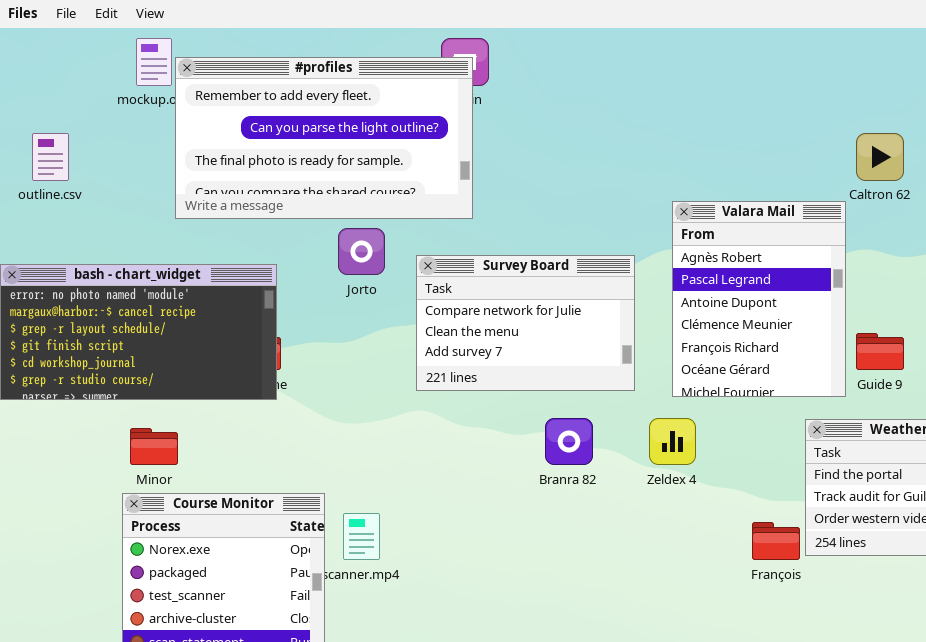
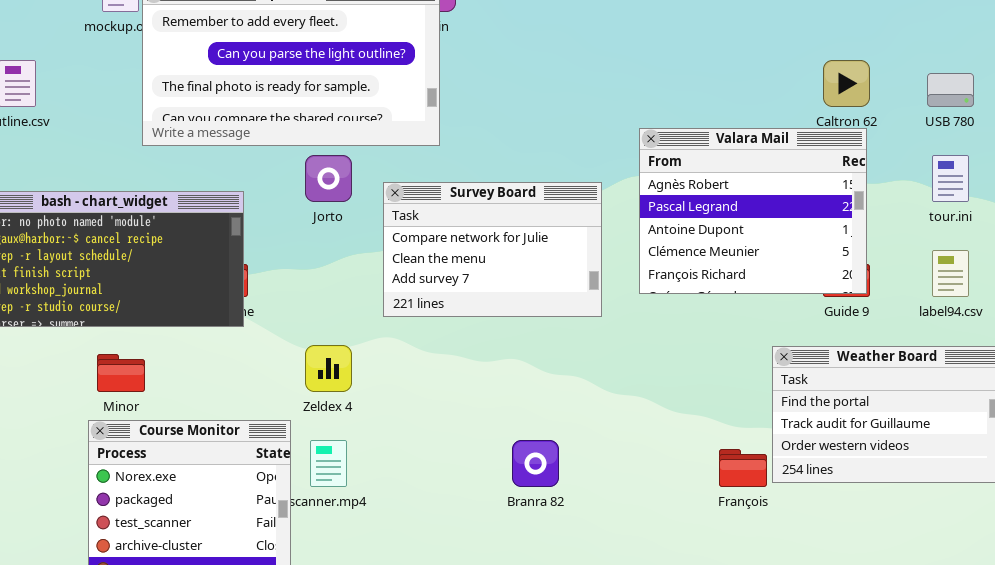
Valara Mail: [672,201,846,397] -> [639,128,867,294], resized
Branra 82: [545,418,593,465] -> [512,440,559,487], moved
Zeldex 4: [649,418,696,465] -> [305,345,352,392], moved

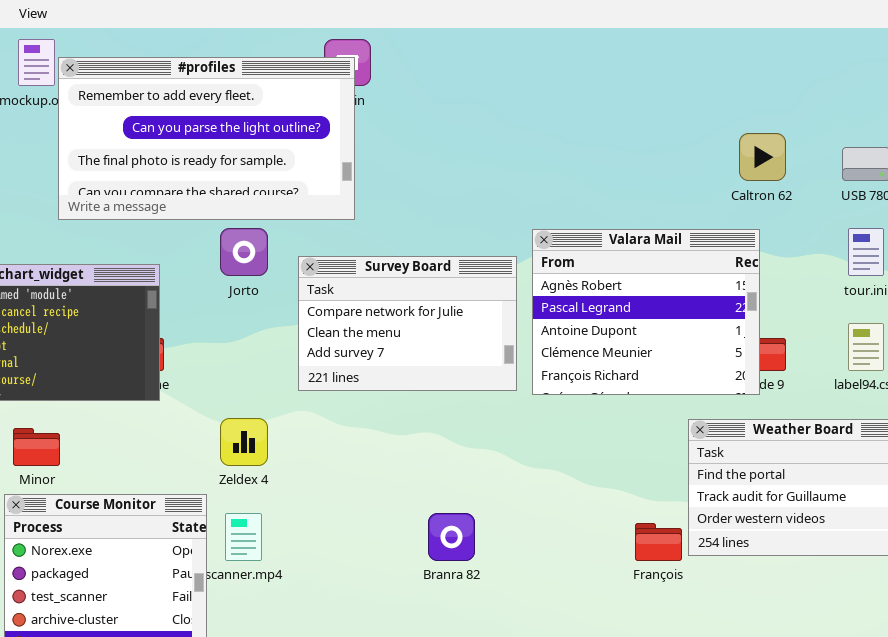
Valara Mail: [639,128,867,294] -> [532,229,760,395], moved

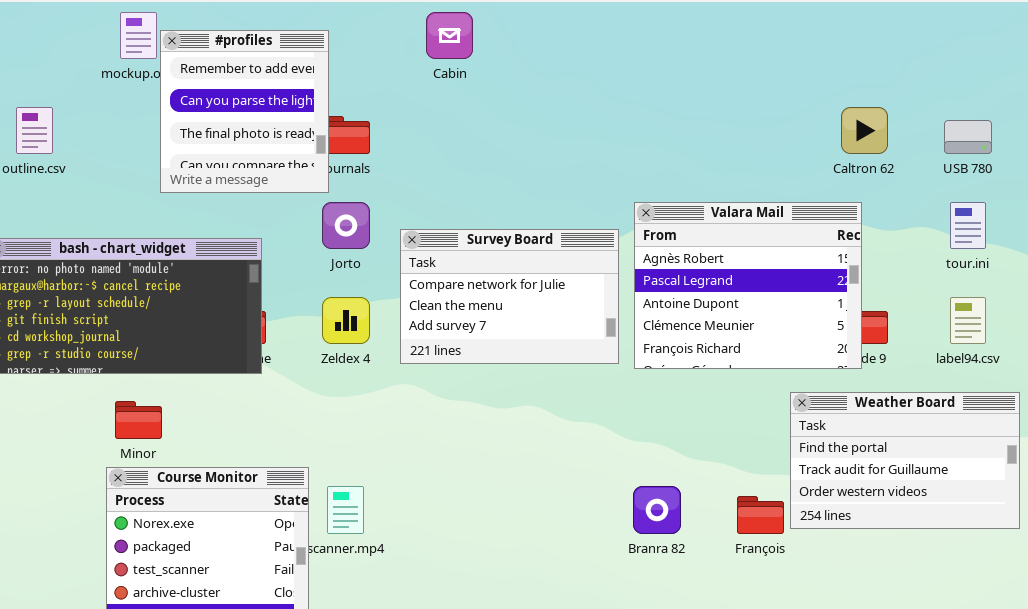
#profiles: [58,57,355,220] -> [160,30,329,193], resized
Zeldex 4: [220,418,268,466] -> [322,297,370,344], moved
Branra 82: [428,513,475,561] -> [633,486,681,534], moved

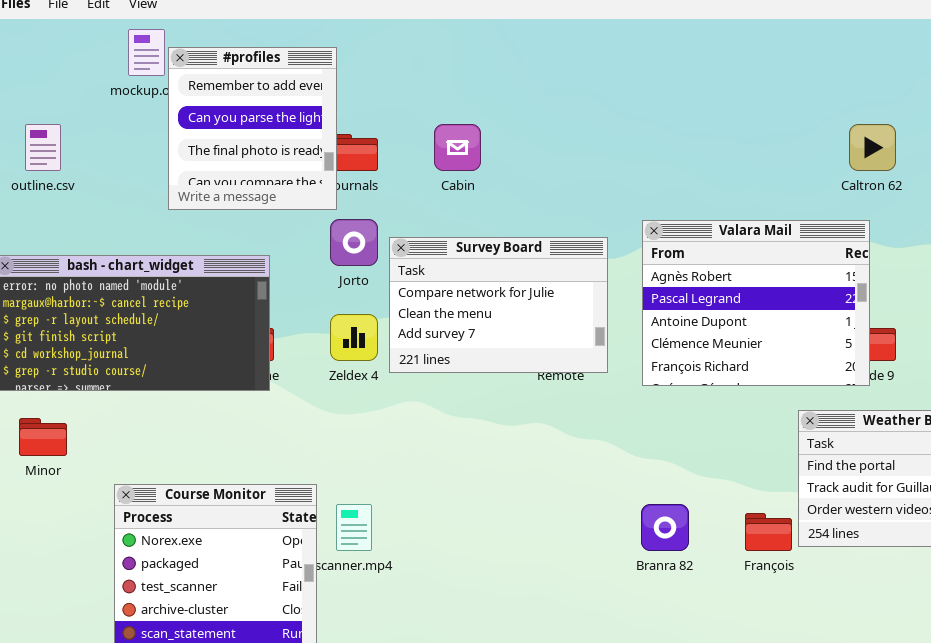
Cabin: [426,12,473,59] -> [434,124,481,171], moved
Survey Board: [400,229,619,364] -> [389,237,608,373], moved
Minor: [115,401,162,439] -> [19,418,67,456], moved

